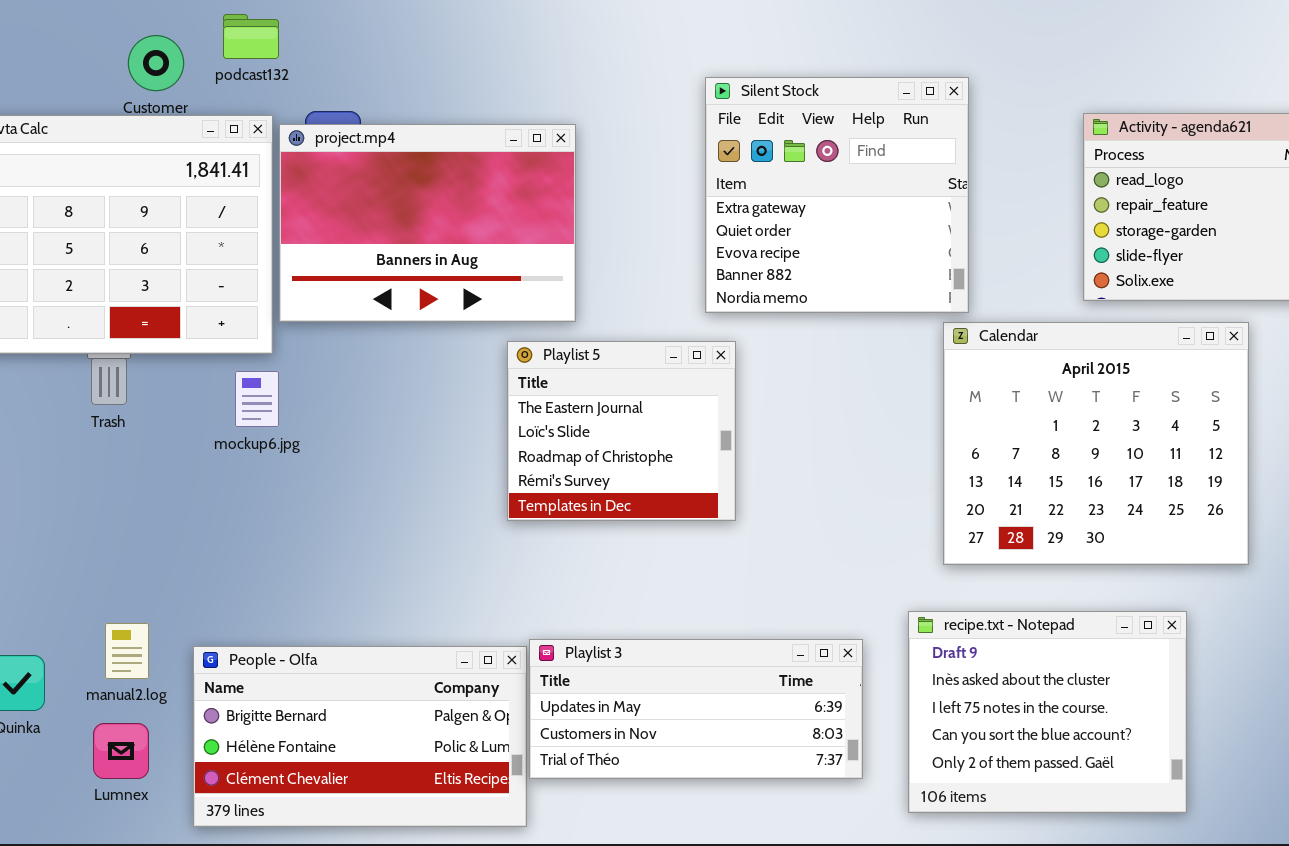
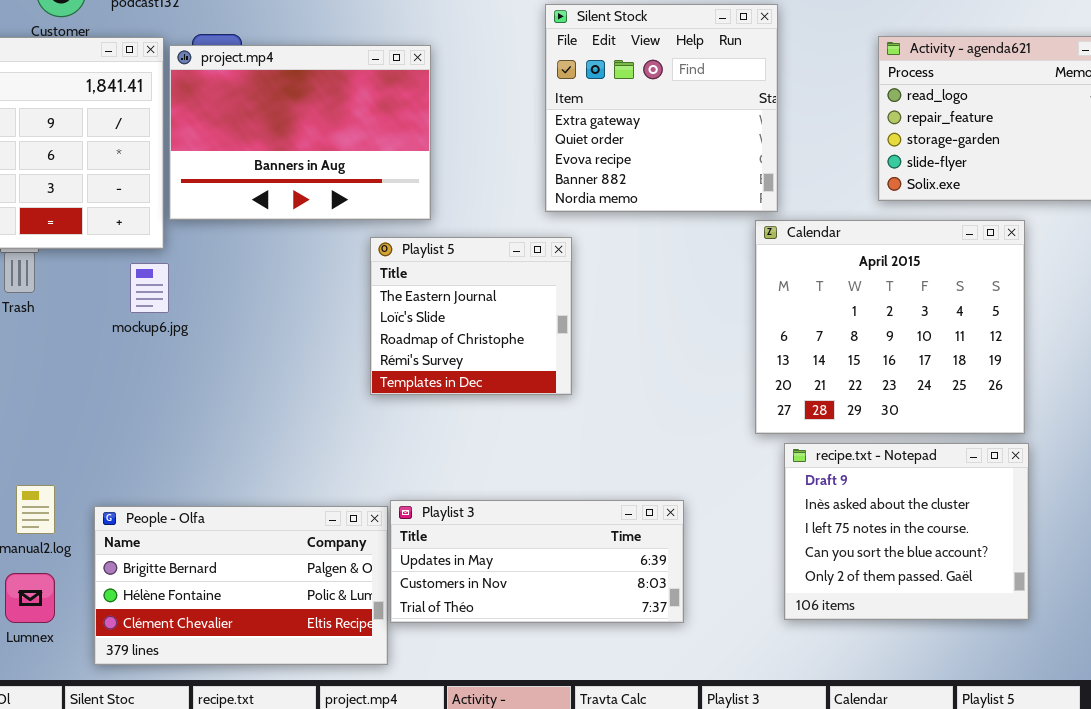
recipe.txt - Notepad: [908,611,1187,813] -> [784,443,1029,620], moved

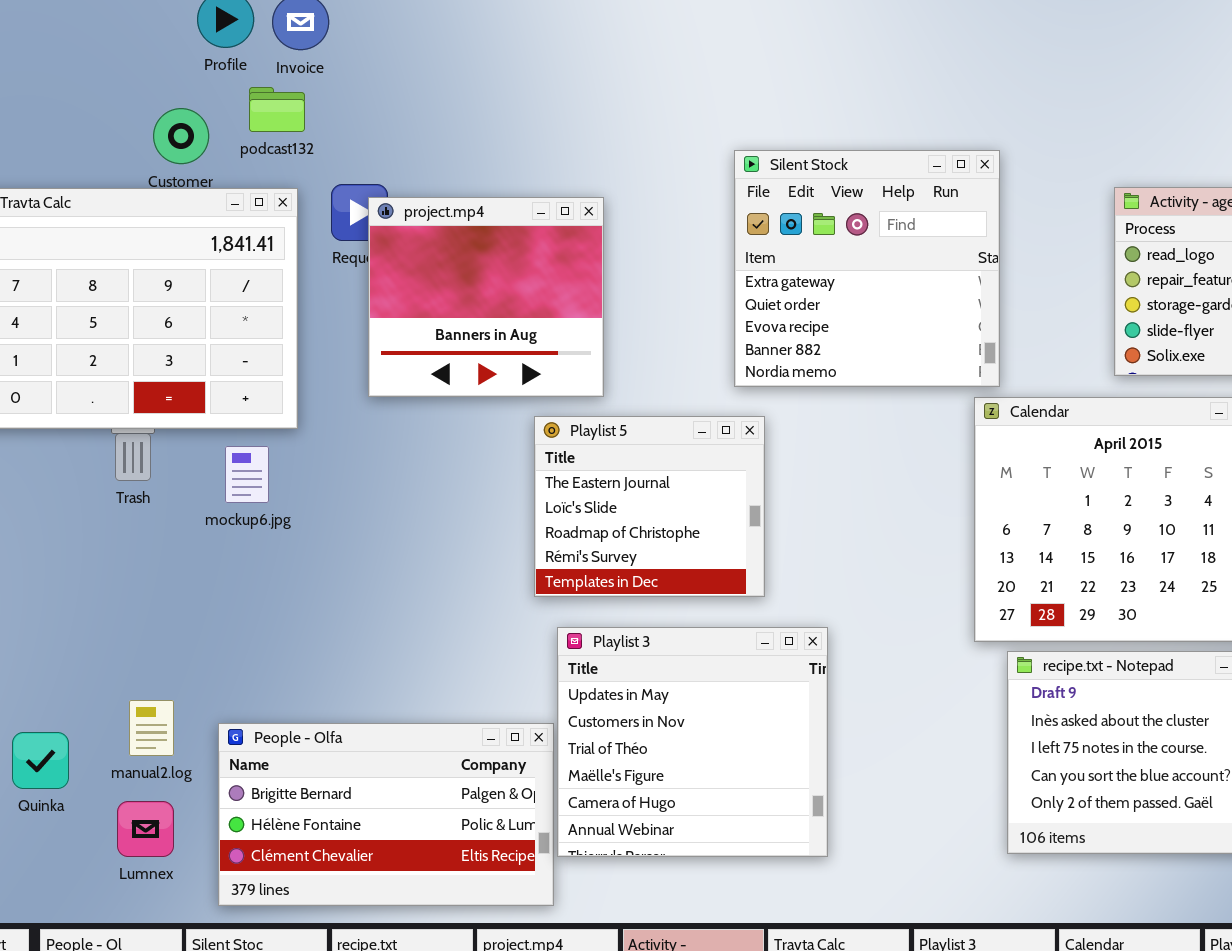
project.mp4: [169,45,431,220] -> [368,197,604,397], resized
mockup6.jpg: [130,263,169,313] -> [225,446,269,503], moved
Playlist 3: [390,500,684,623] -> [557,627,828,857], resized

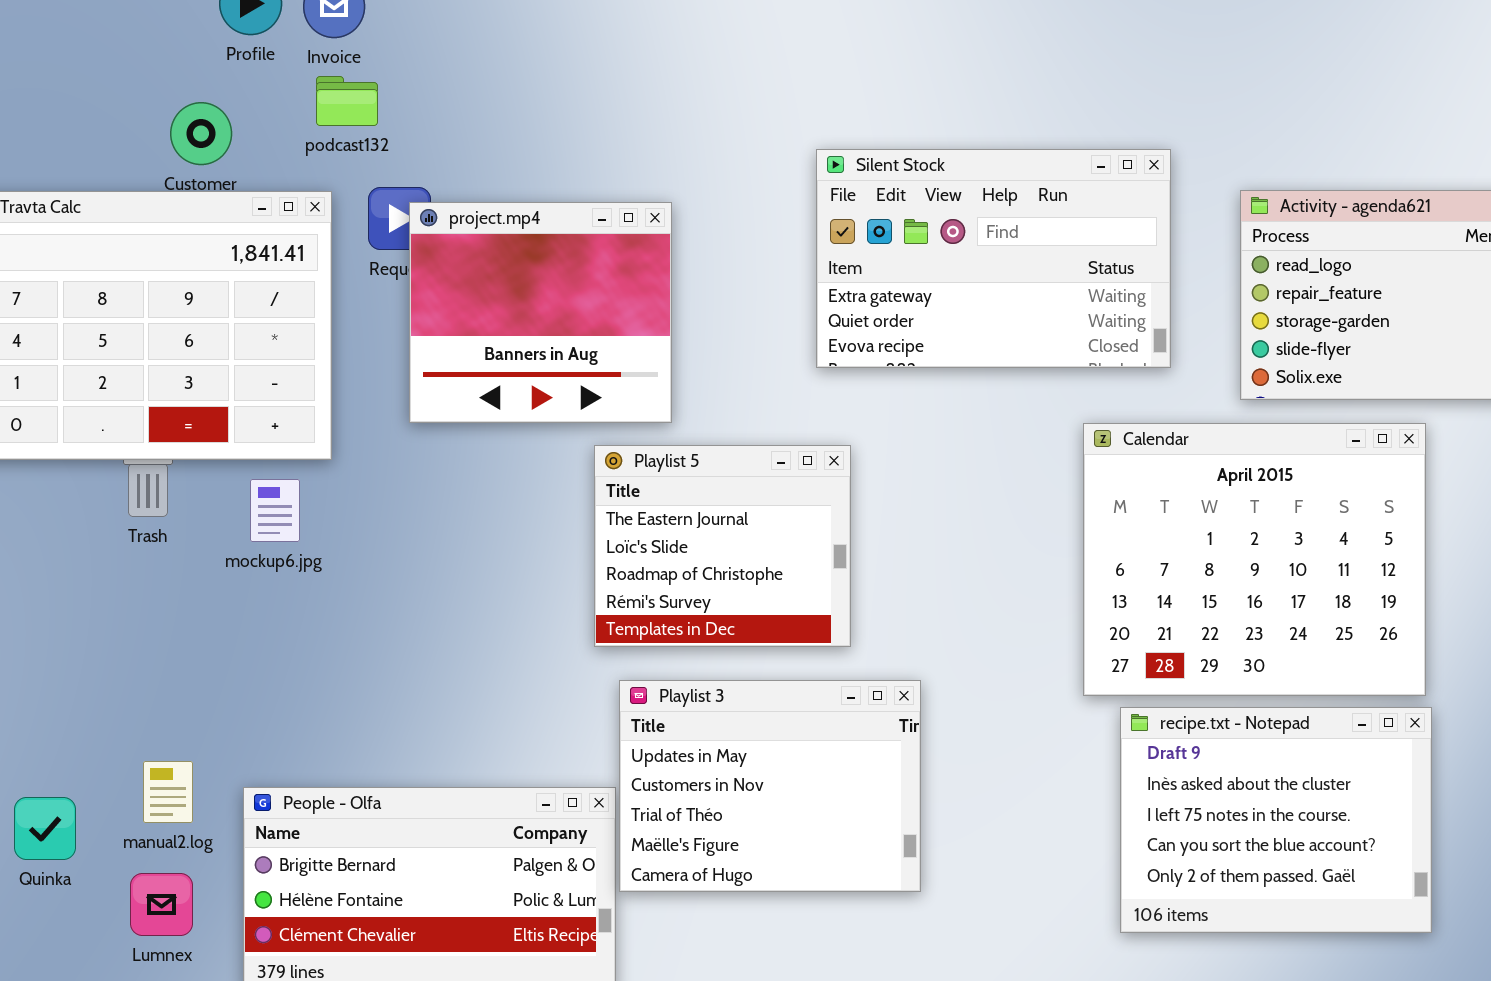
podcast132: [249,87,305,132] -> [316,76,378,126], moved
Silent Stock: [734,150,1000,387] -> [816,149,1171,368], resized
Playlist 3: [557,627,828,857] -> [619,680,921,892], resized

